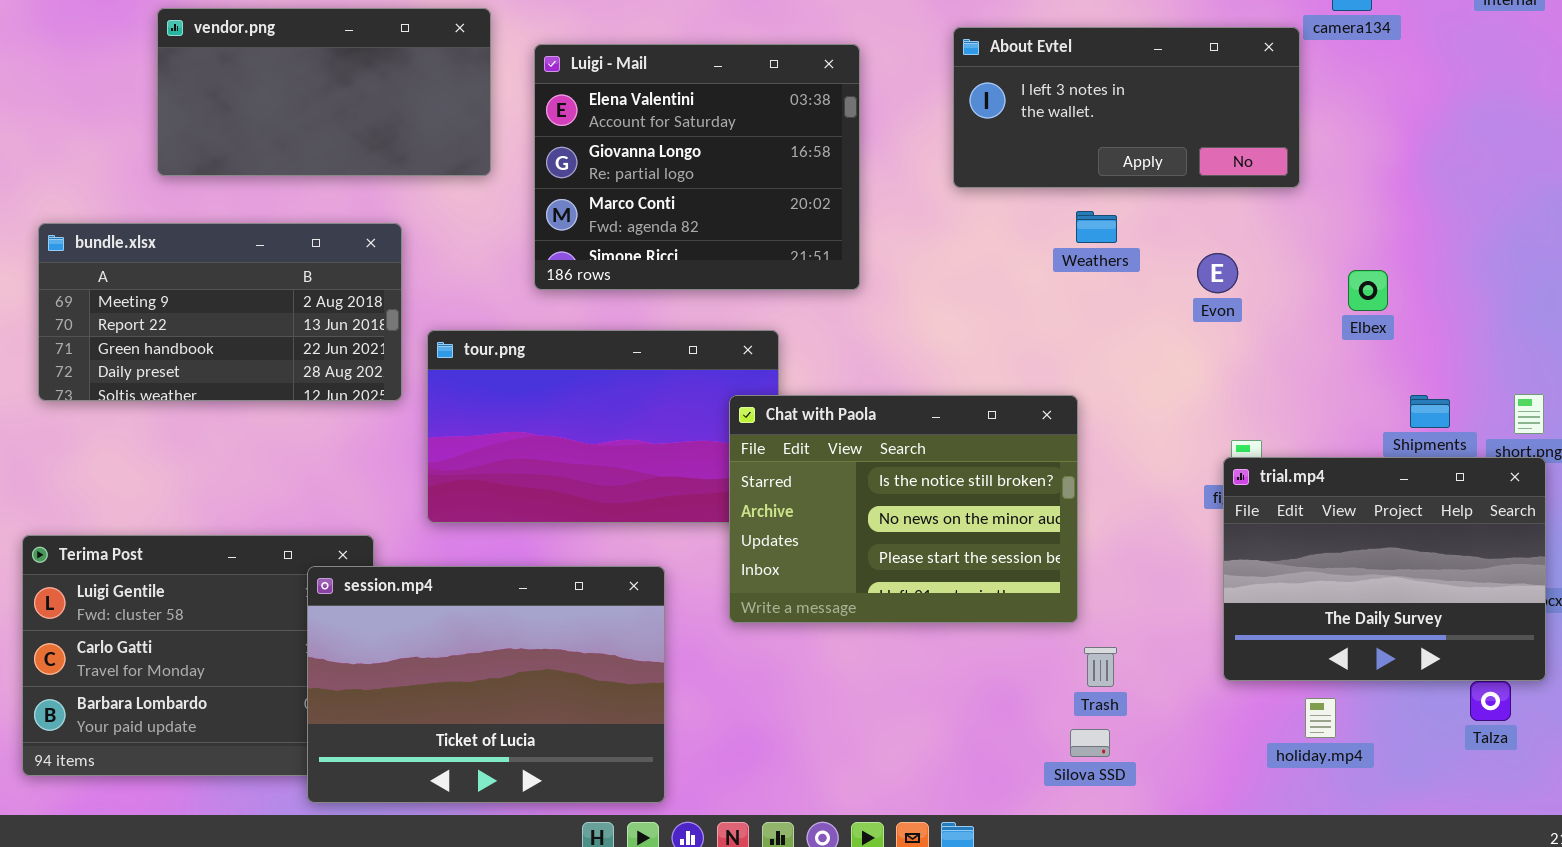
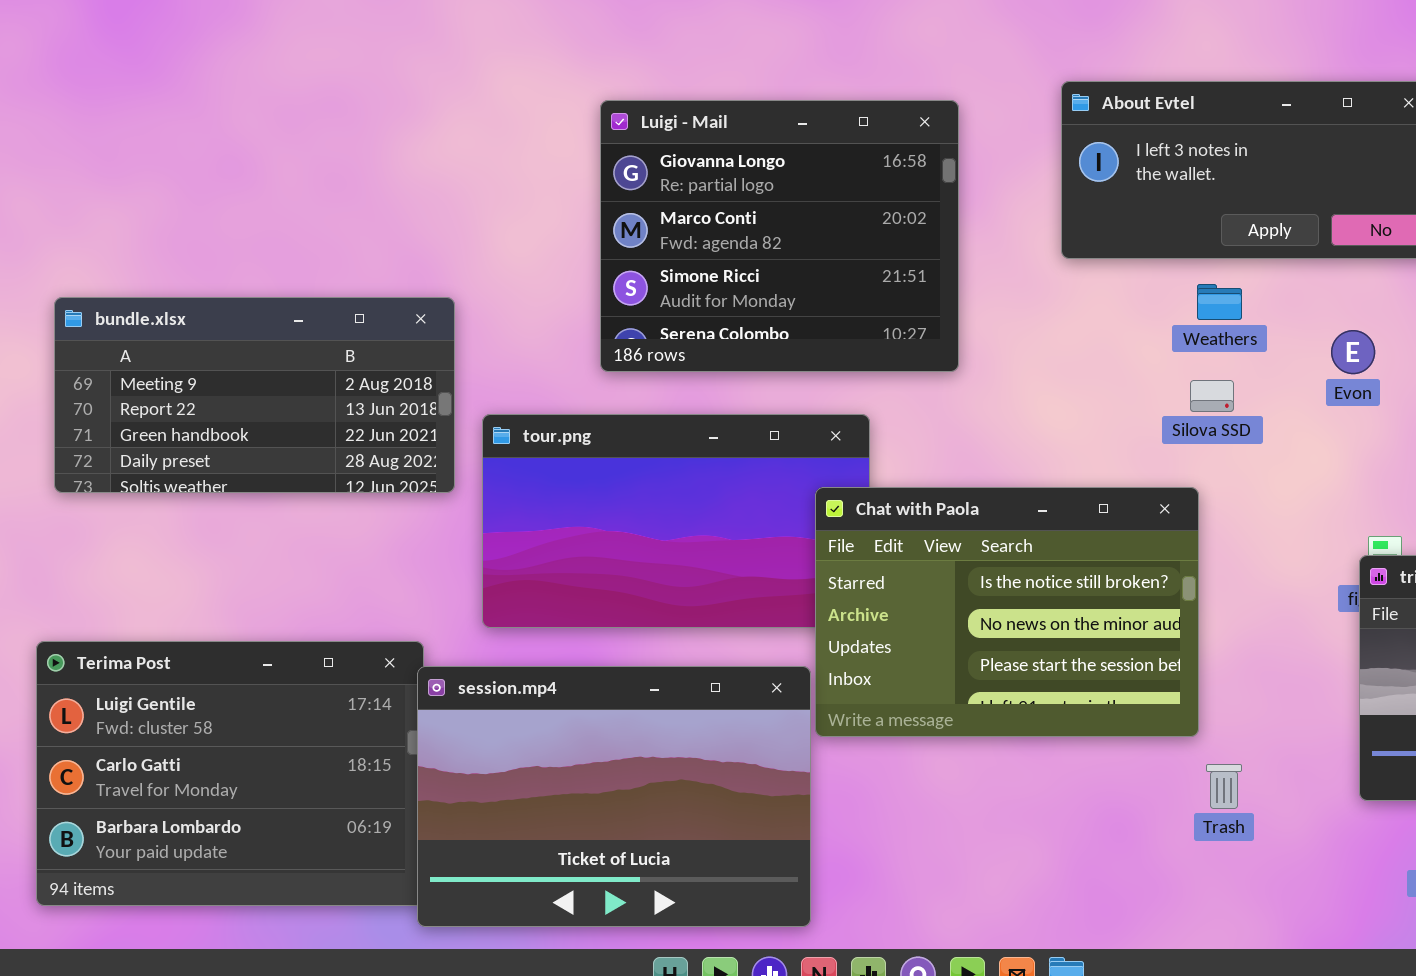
vendor.png: [157,8,491,176] -> none, closed
Luigi - Mail: [534,44,860,290] -> [600,100,959,372], scrolled down 1 row
session.mp4: [307,566,665,803] -> [417,666,811,927], moved
Silova SSD: [1070,729,1110,757] -> [1190,380,1234,412], moved

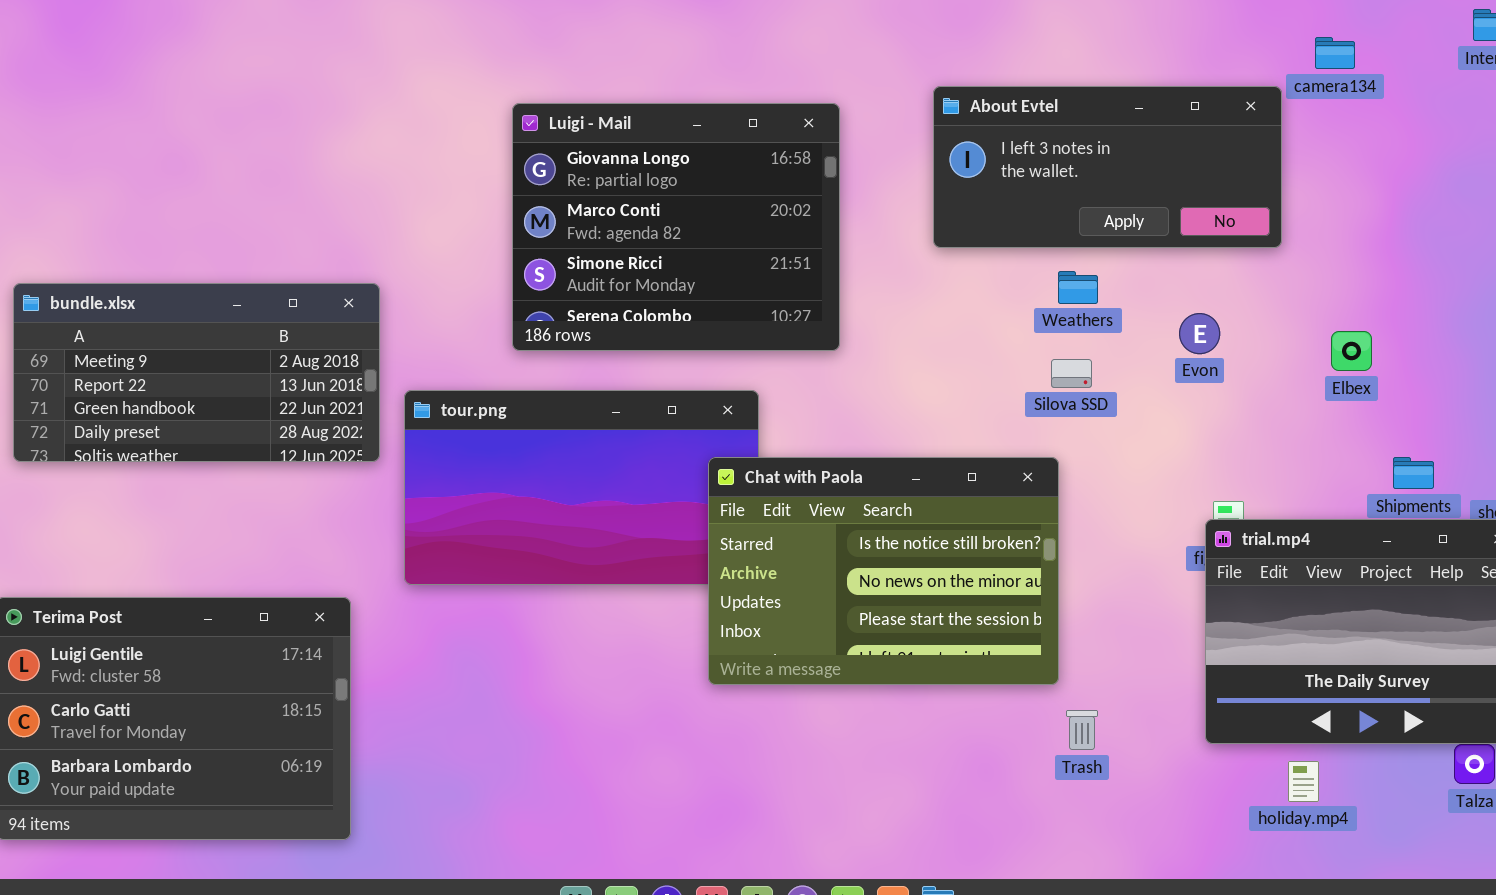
session.mp4: [417,666,811,927] -> none, closed

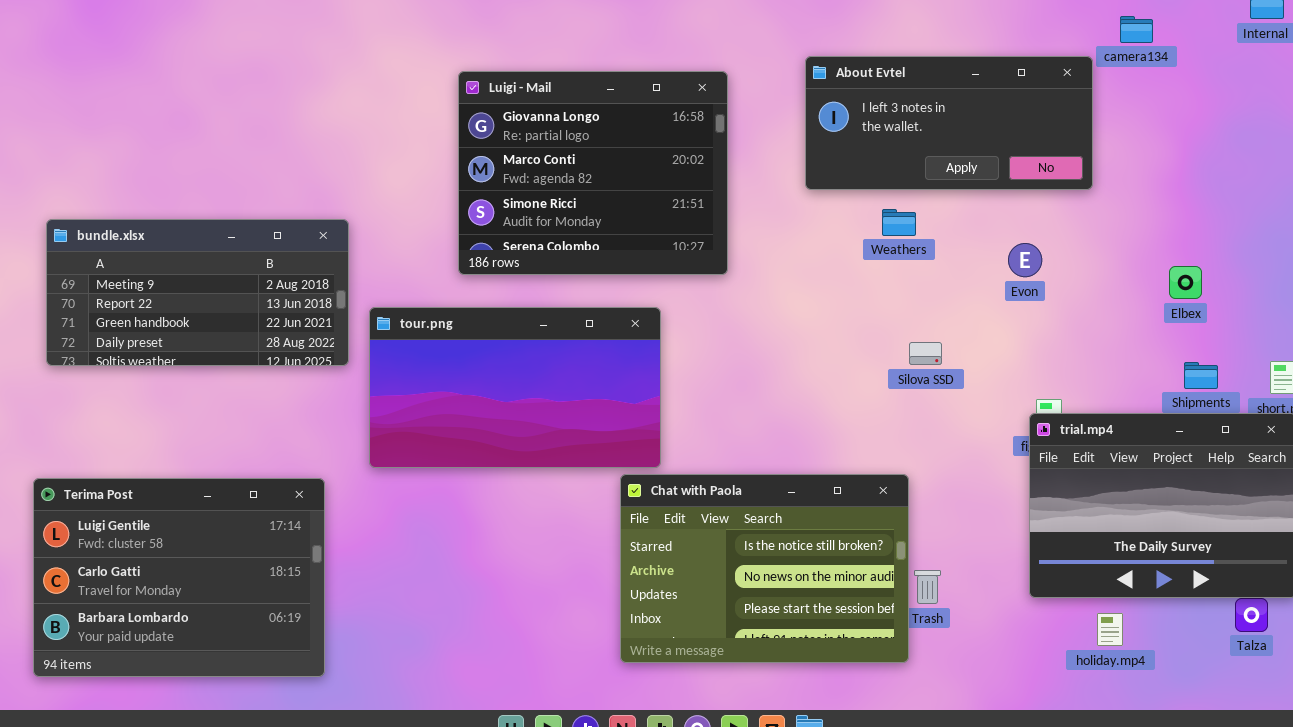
Weathers: [1058,271,1098,304] -> [882,209,916,236], moved
Elbex: [1331,331,1372,371] -> [1169,266,1202,299], moved
Silova SSD: [1051,359,1092,388] -> [909,342,942,365], moved
Chat with Paola: [708,457,1059,685] -> [620,474,909,663], moved

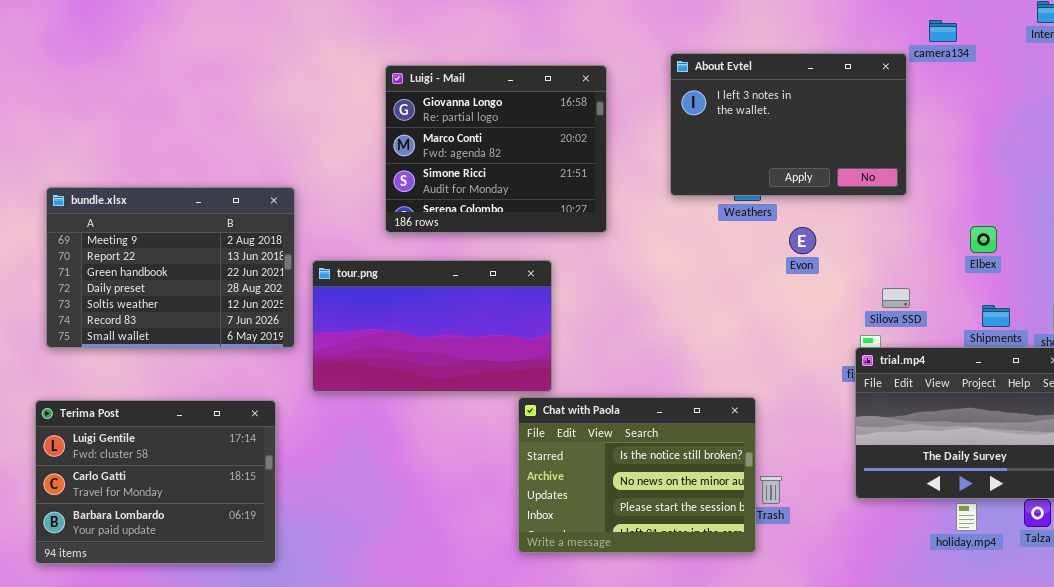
About Evtel: [805,56,1093,190] -> [670,53,907,196], resized
bundle.xlsx: [46,219,349,366] -> [46,187,295,348], resized
Evon: [1008,243,1042,277] -> [789,227,816,254], moved
Silova SSD: [909,342,942,365] -> [882,288,910,308], moved
holiday.mp4: [1097,613,1123,646] -> [956,503,977,531], moved

